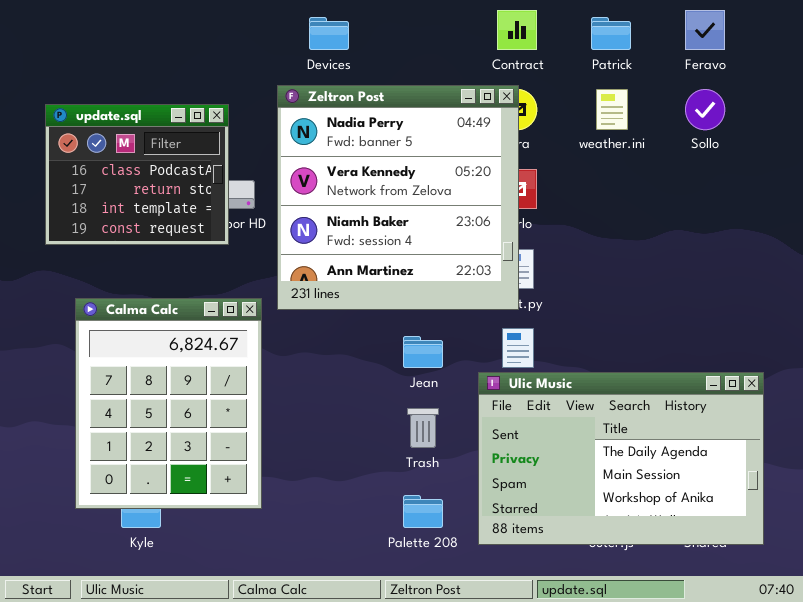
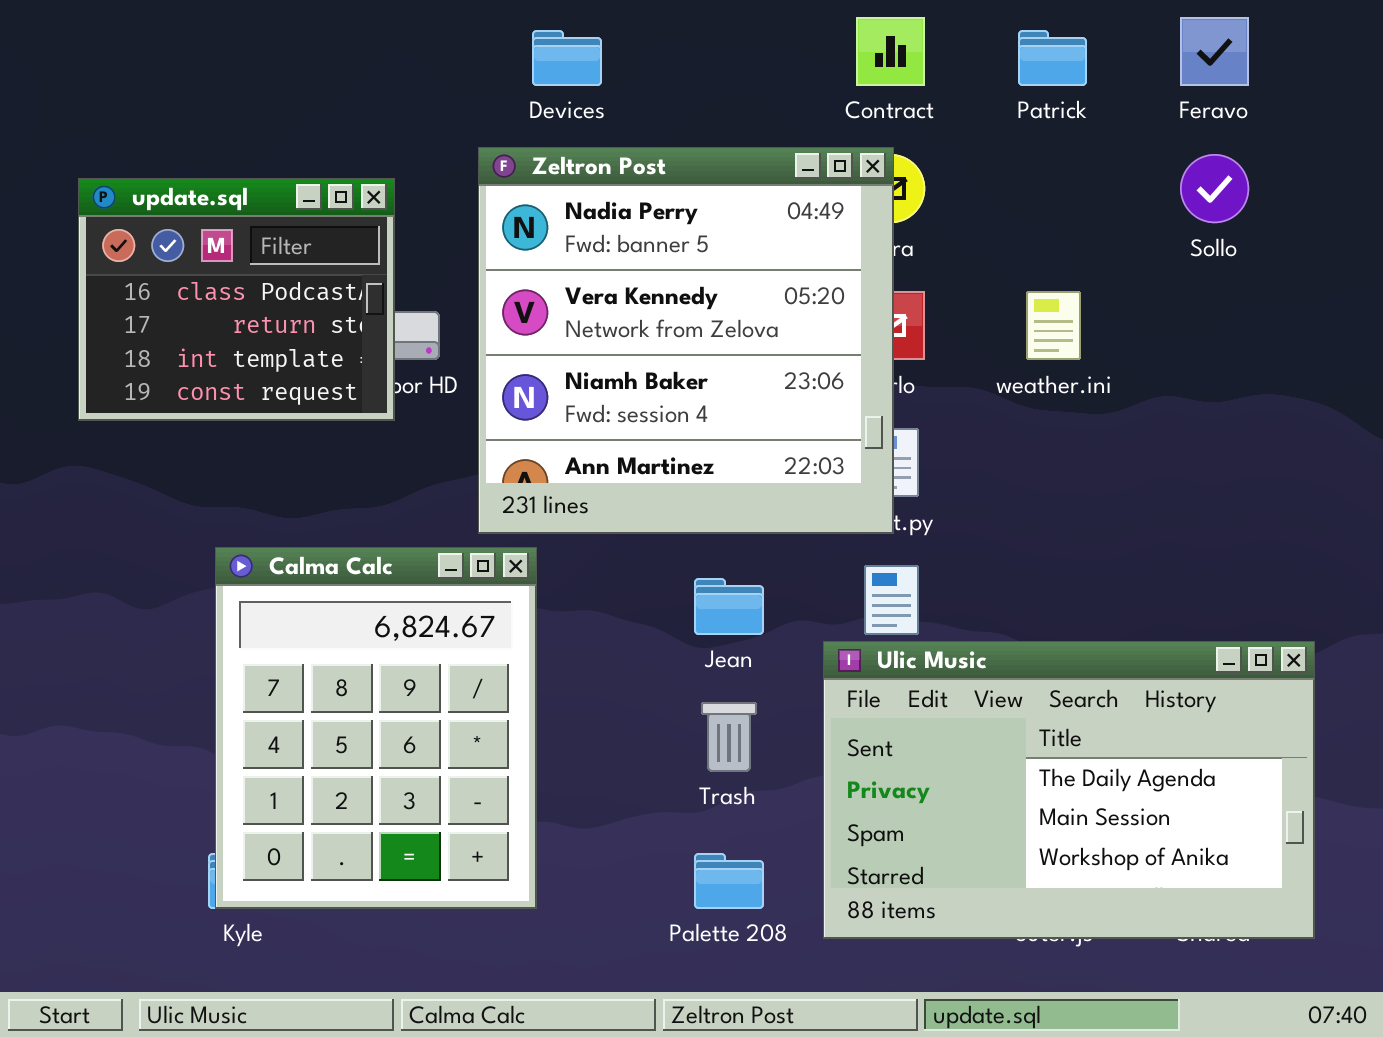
weather.ini: [596,89,628,130] -> [1026,291,1081,360], moved
Calma Calc: [75,298,262,509] -> [215,547,537,909], moved

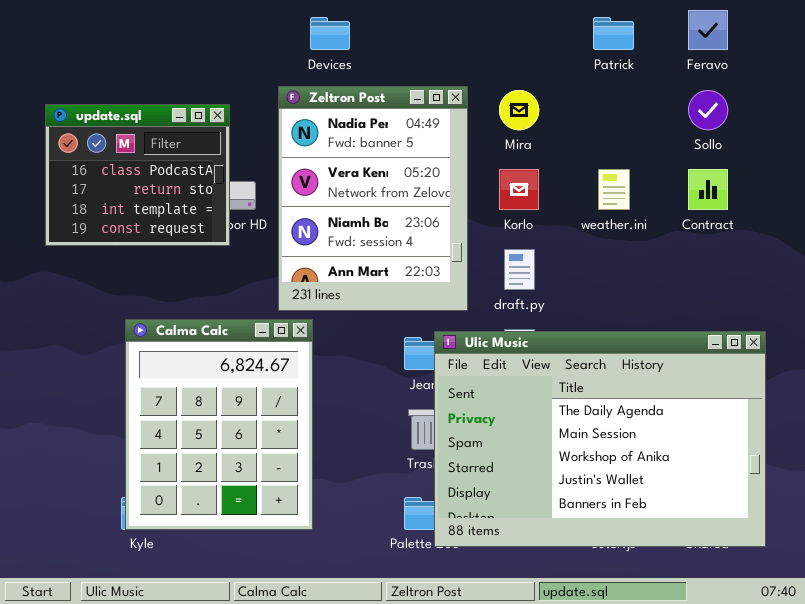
Contract: [856,17,925,86] -> [688,169,728,210], moved
Zeltron Post: [478,147,894,534] -> [278,86,468,311], resized
Ulic Music: [823,641,1315,939] -> [434,331,766,547], resized

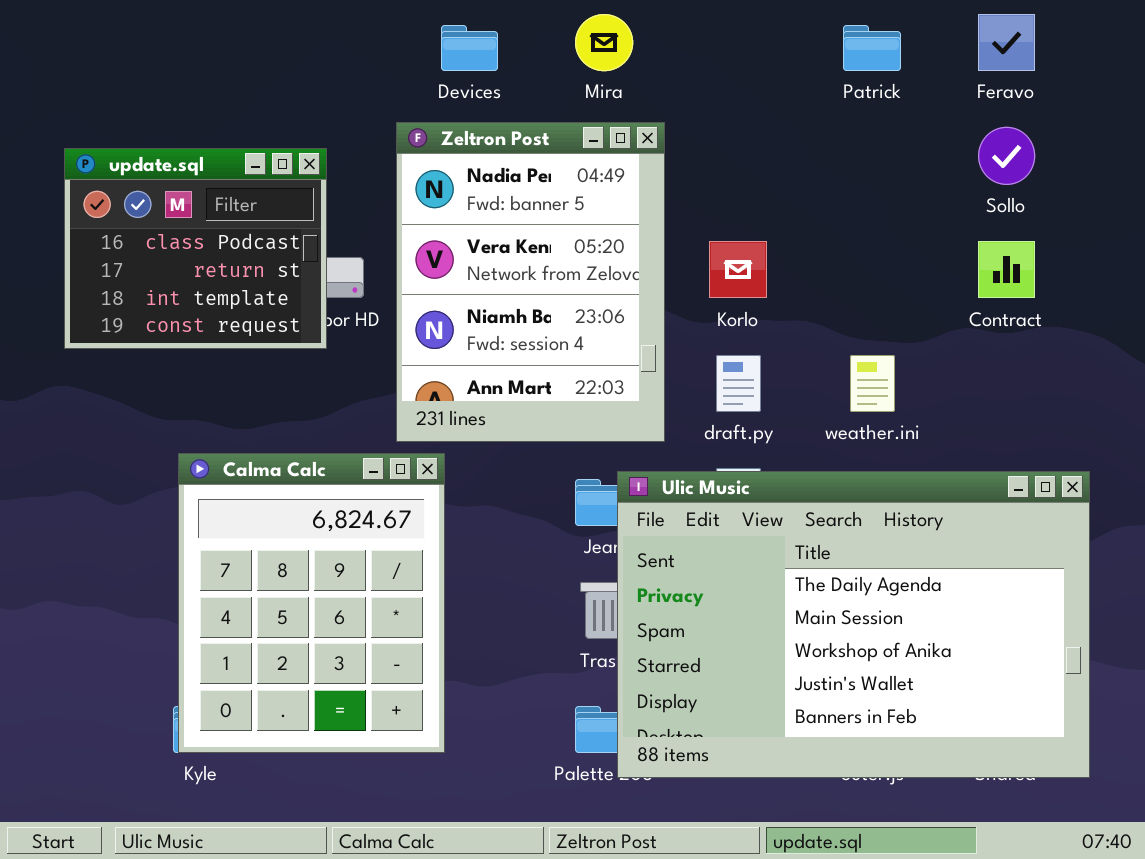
Mira: [499,90,539,130] -> [575,14,633,71], moved
weather.ini: [598,169,630,210] -> [850,355,895,412], moved

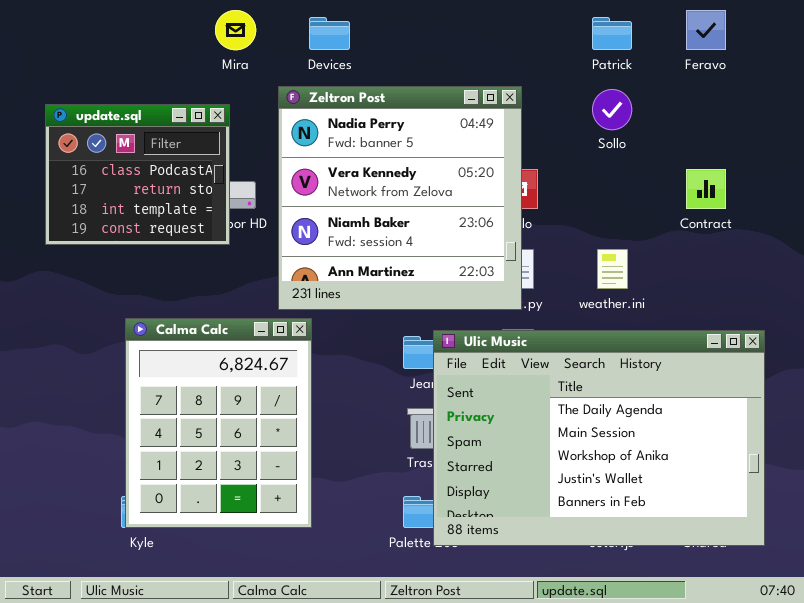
Mira: [575,14,633,71] -> [215,10,256,50], moved
Zeltron Post: [396,122,665,442] -> [278,86,522,310], resized
Sollo: [978,127,1035,185] -> [592,89,632,130], moved

